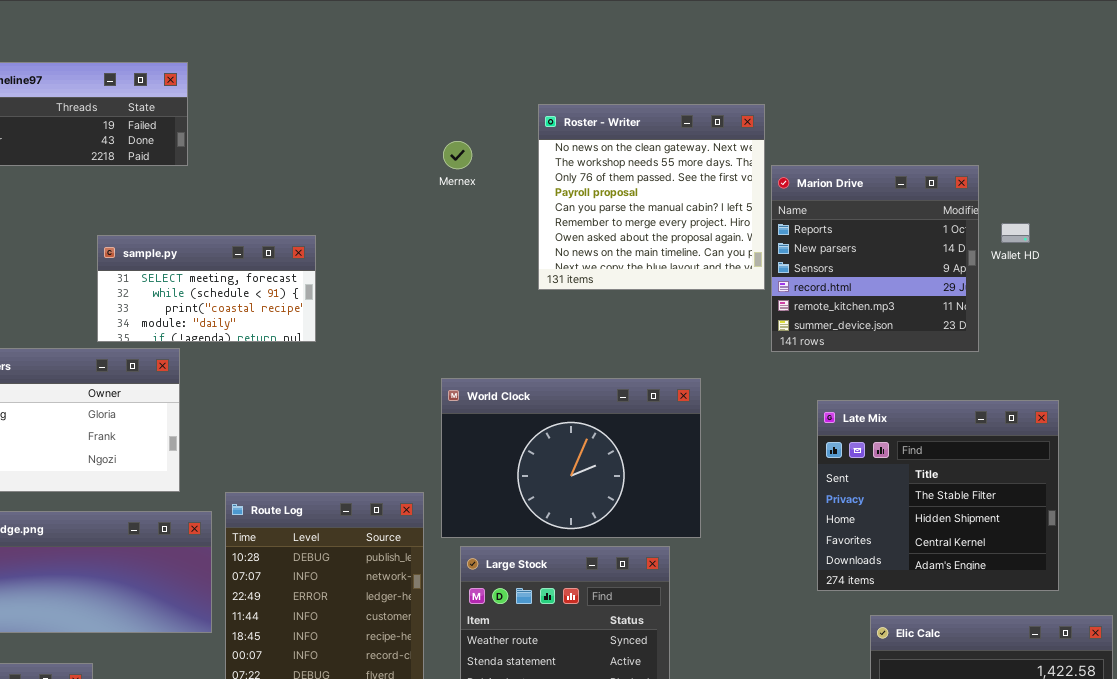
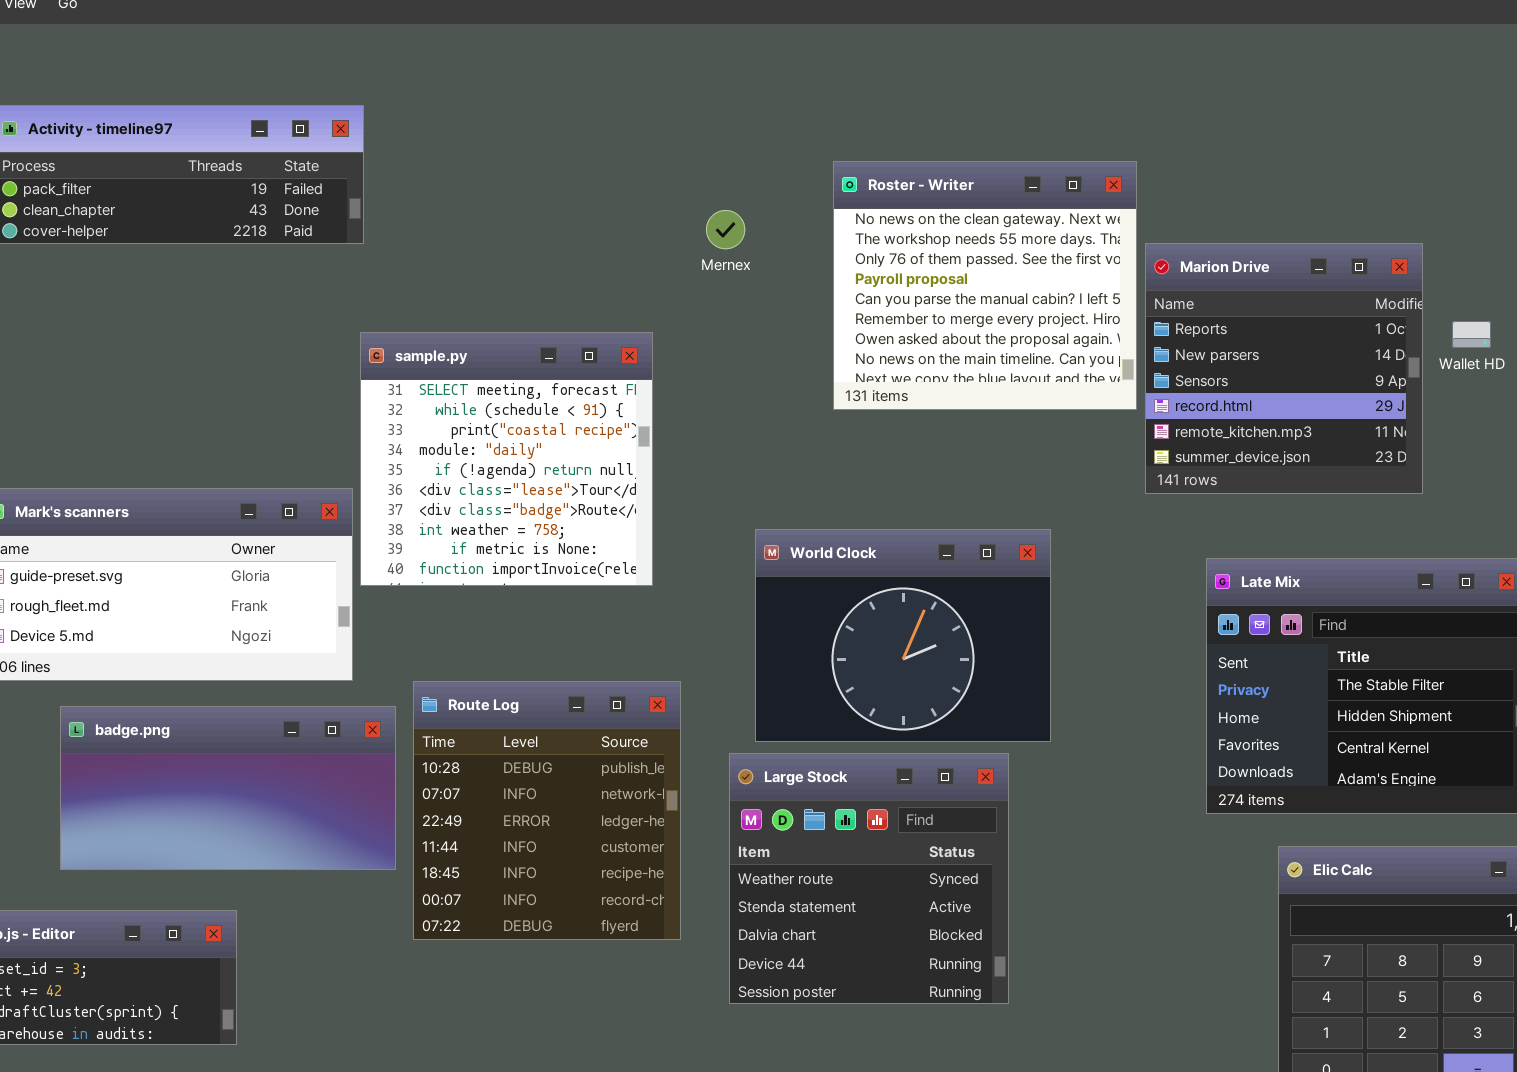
sample.py: [97,235,316,342] -> [360,332,653,586], moved, resized
World Clock: [441,378,701,538] -> [755,529,1051,742], resized

